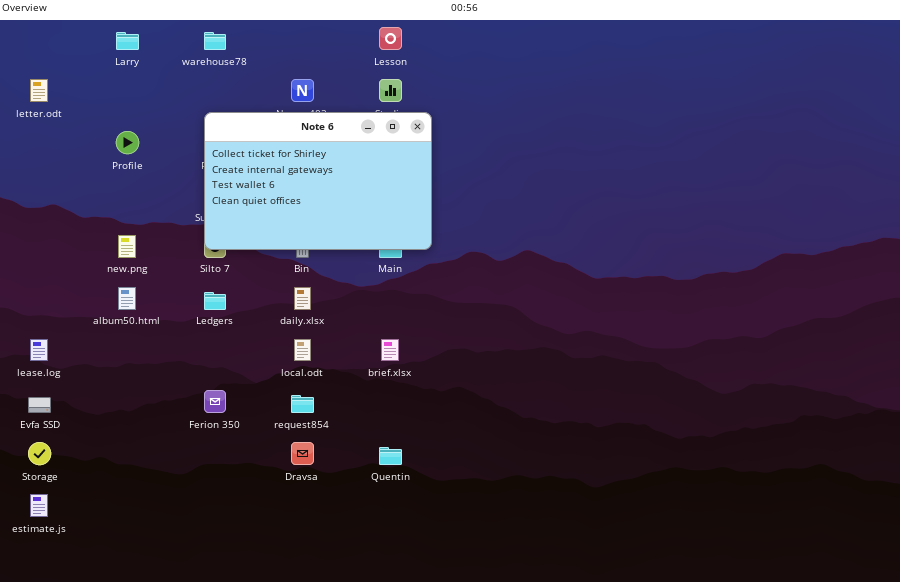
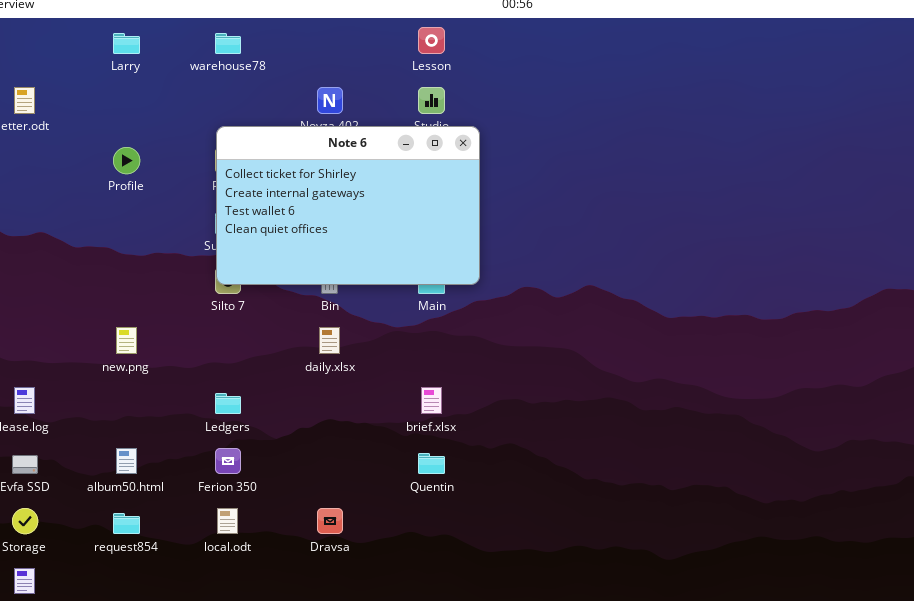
new.png: [118,235,136,258] -> [116,327,137,354], moved
album50.html: [118,287,136,310] -> [116,448,137,474], moved
Ledgers: [204,292,226,310] -> [215,393,241,414], moved
local.odt: [294,339,311,361] -> [217,508,238,534], moved
request854: [291,395,314,413] -> [113,513,140,534], moved
Quentin: [379,447,402,465] -> [418,453,445,474], moved

